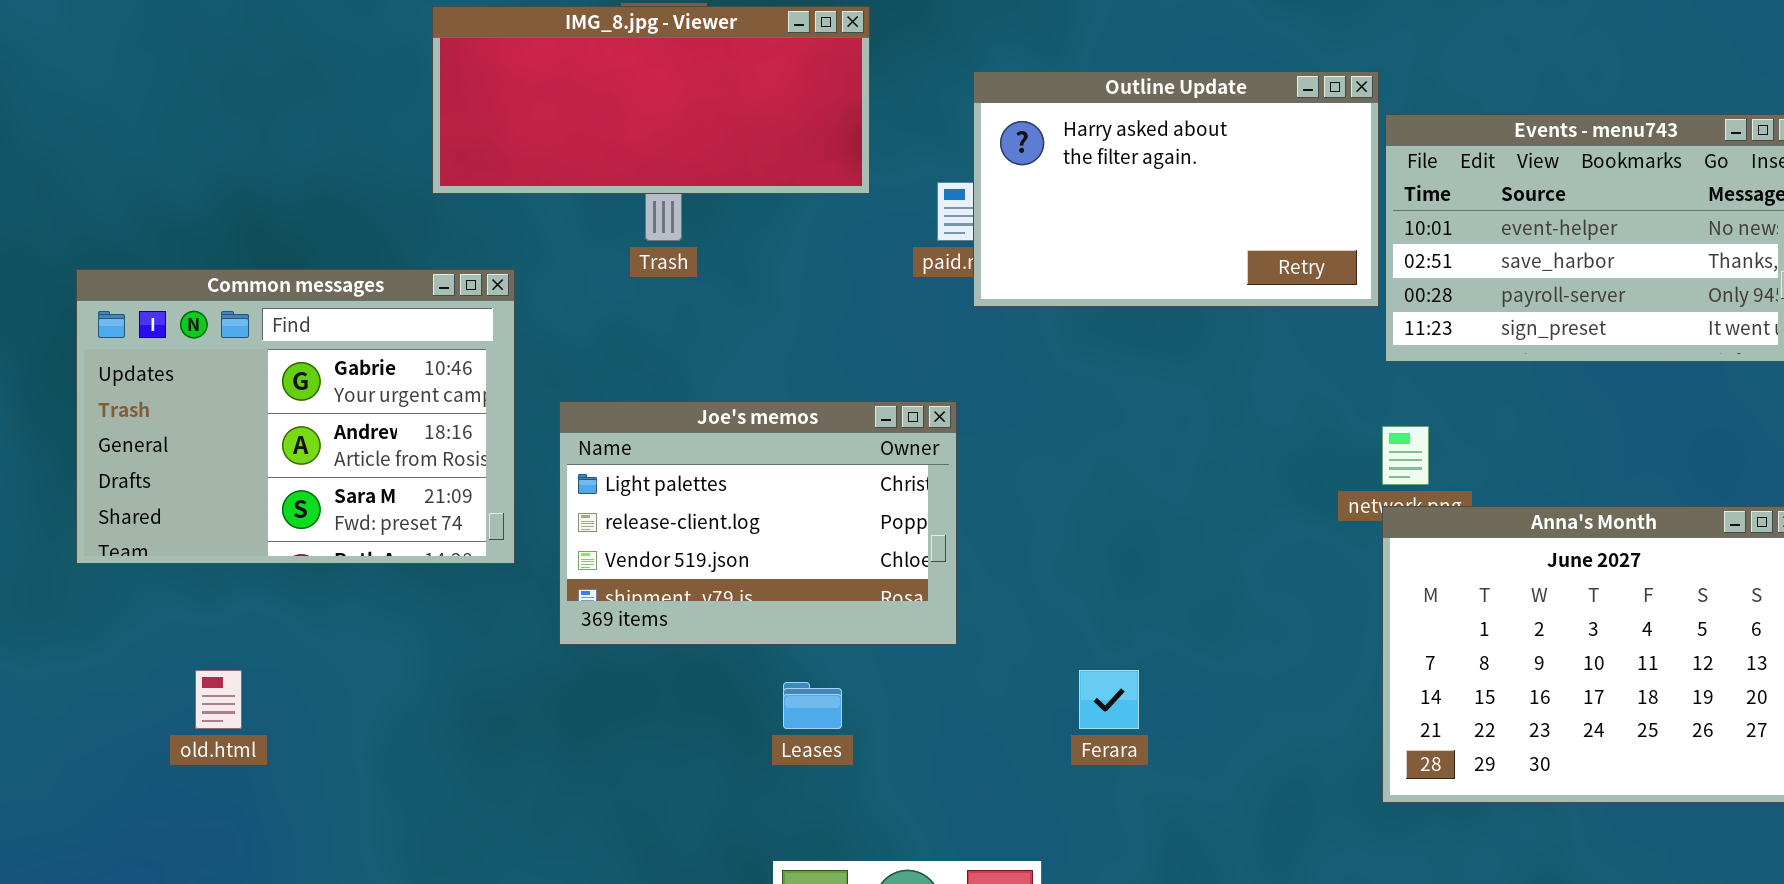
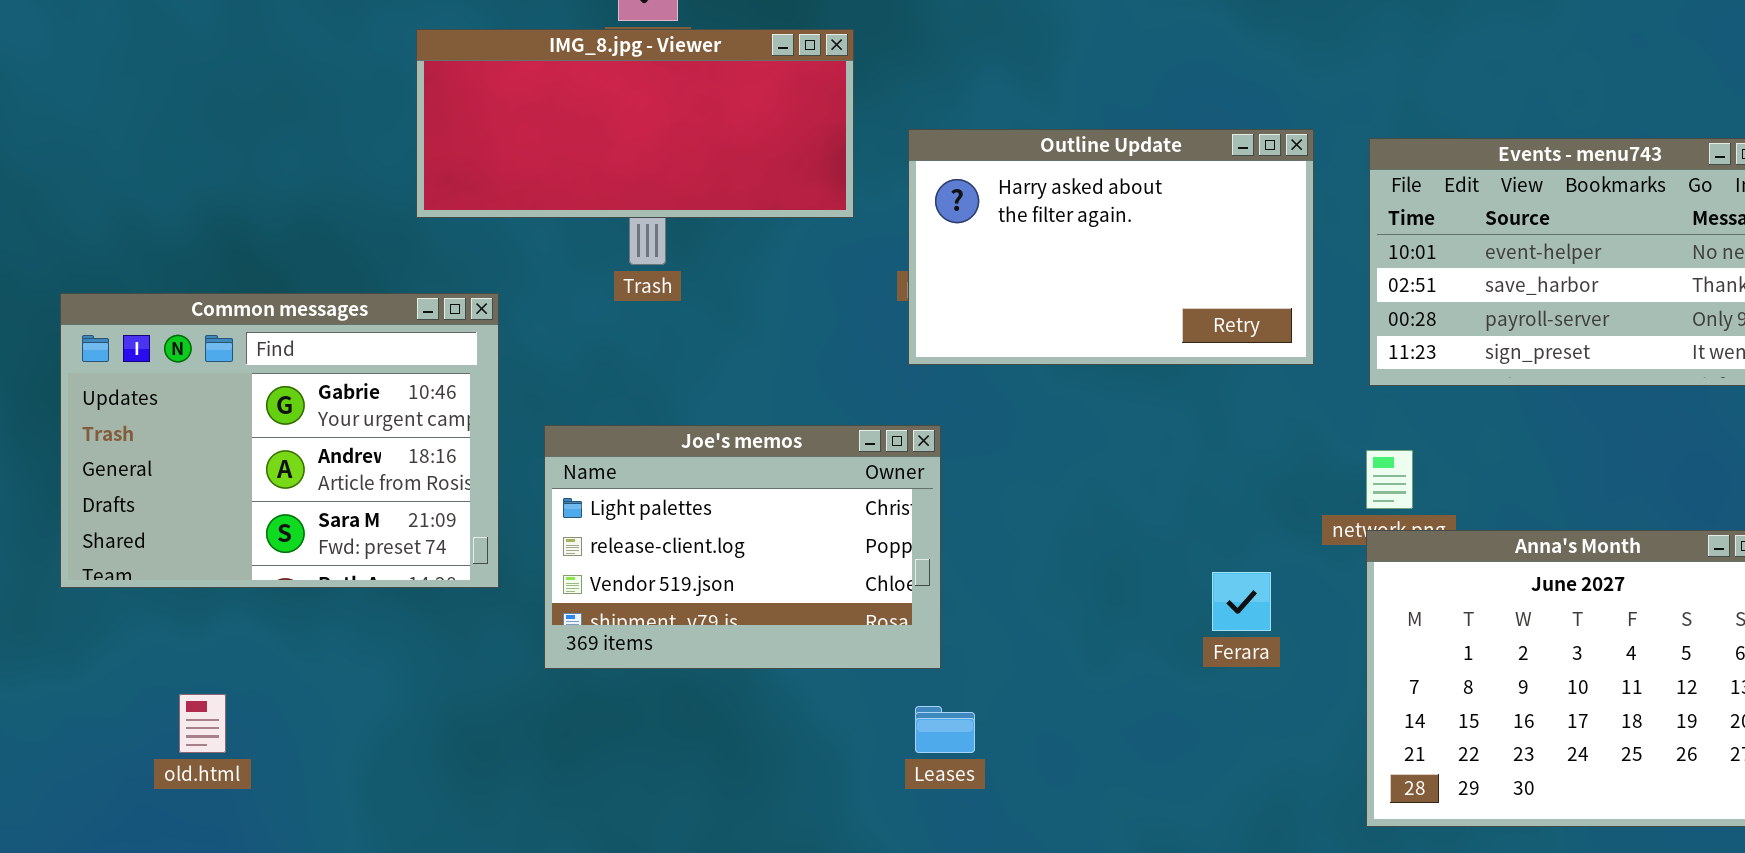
Outline Update: [973,71,1379,307] -> [908,129,1314,365], moved
Ferara: [1079,670,1139,729] -> [1212,572,1271,631], moved
Leases: [783,682,842,729] -> [915,706,975,753], moved

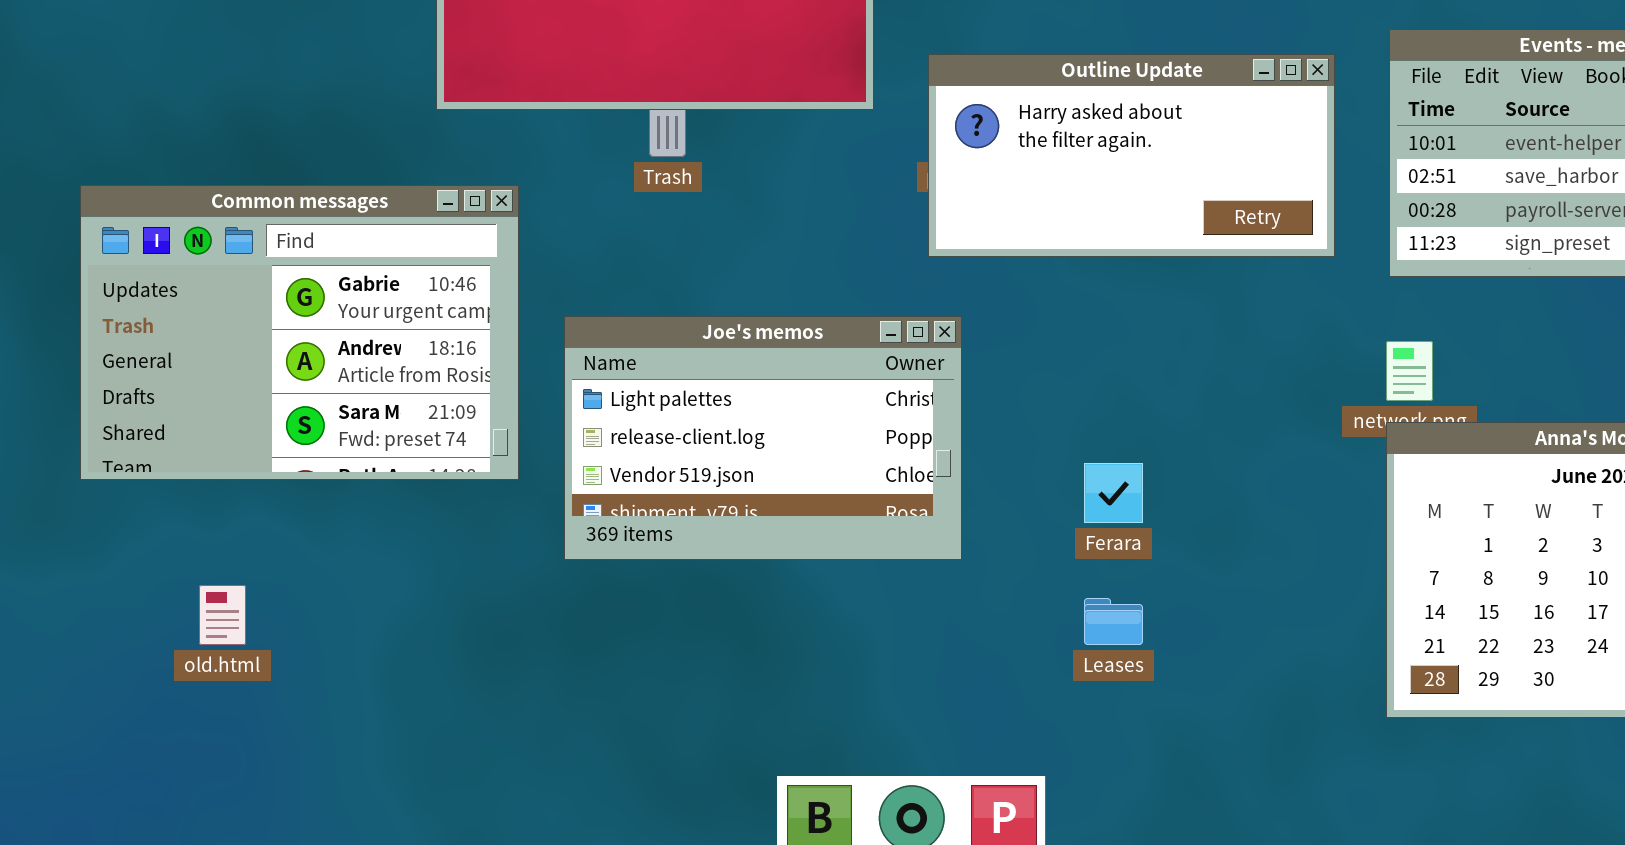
Outline Update: [908,129,1314,365] -> [928,54,1335,257], resized
Ferara: [1212,572,1271,631] -> [1084,463,1143,523], moved
Leases: [915,706,975,753] -> [1084,598,1143,645], moved

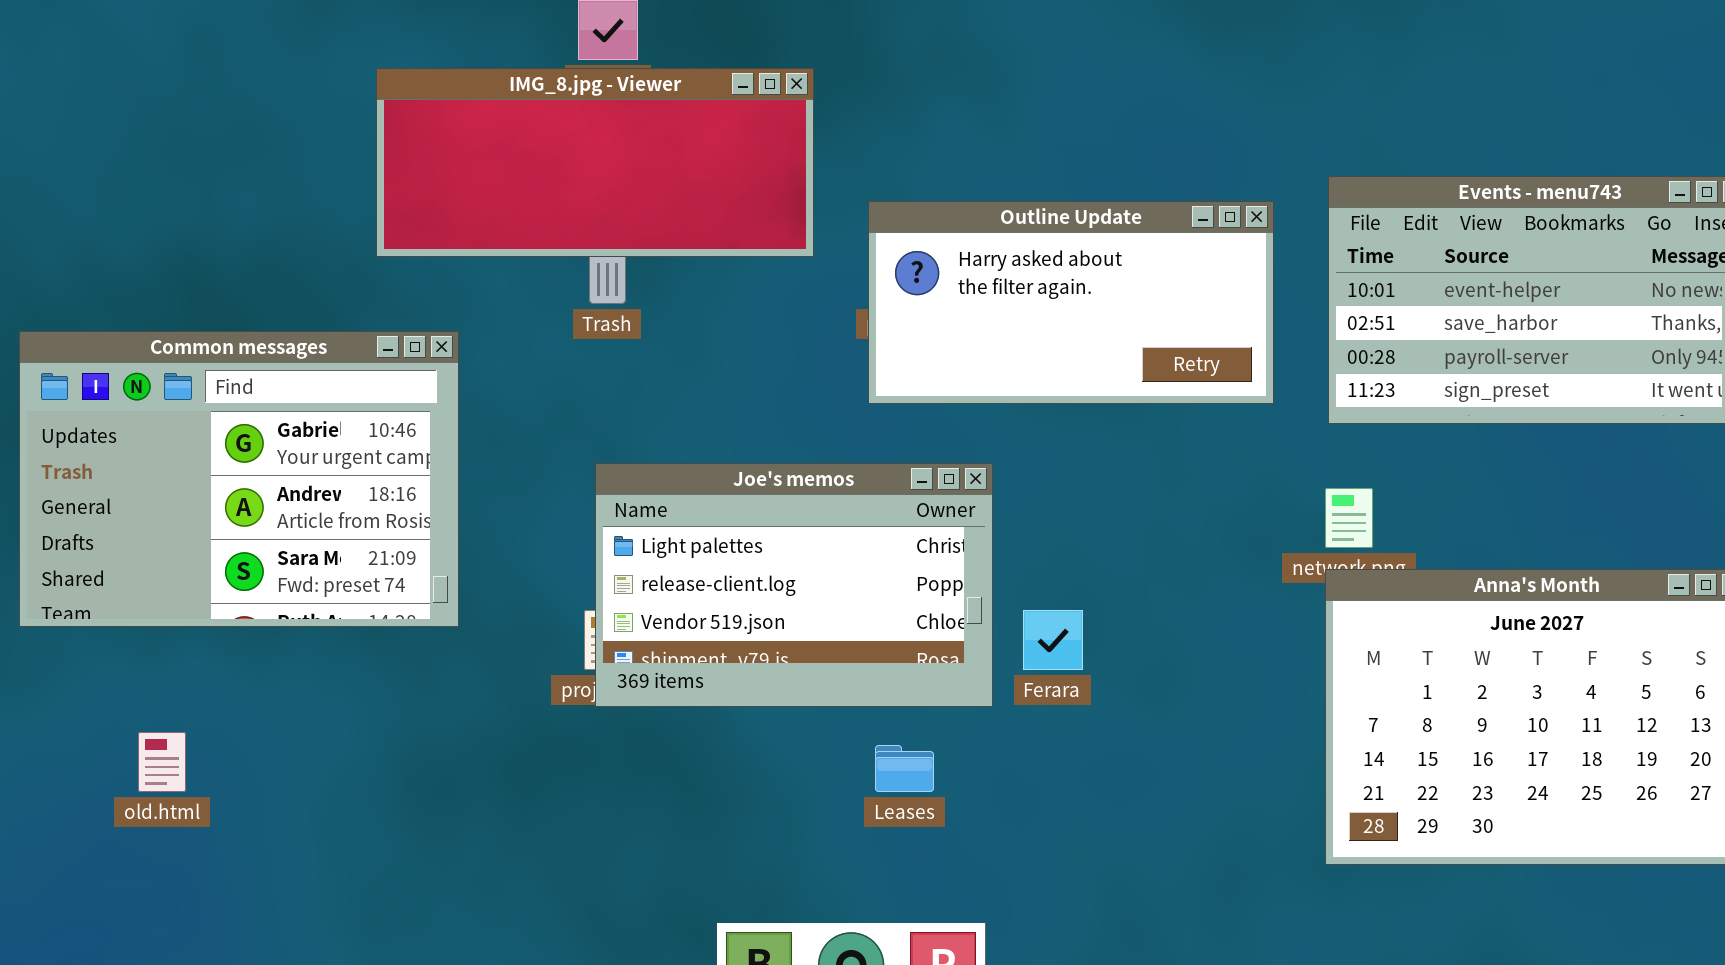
Joe's memos: [564,316,962,560] -> [595,463,993,707], moved
Leases: [1084,598,1143,645] -> [875,745,934,792], moved

